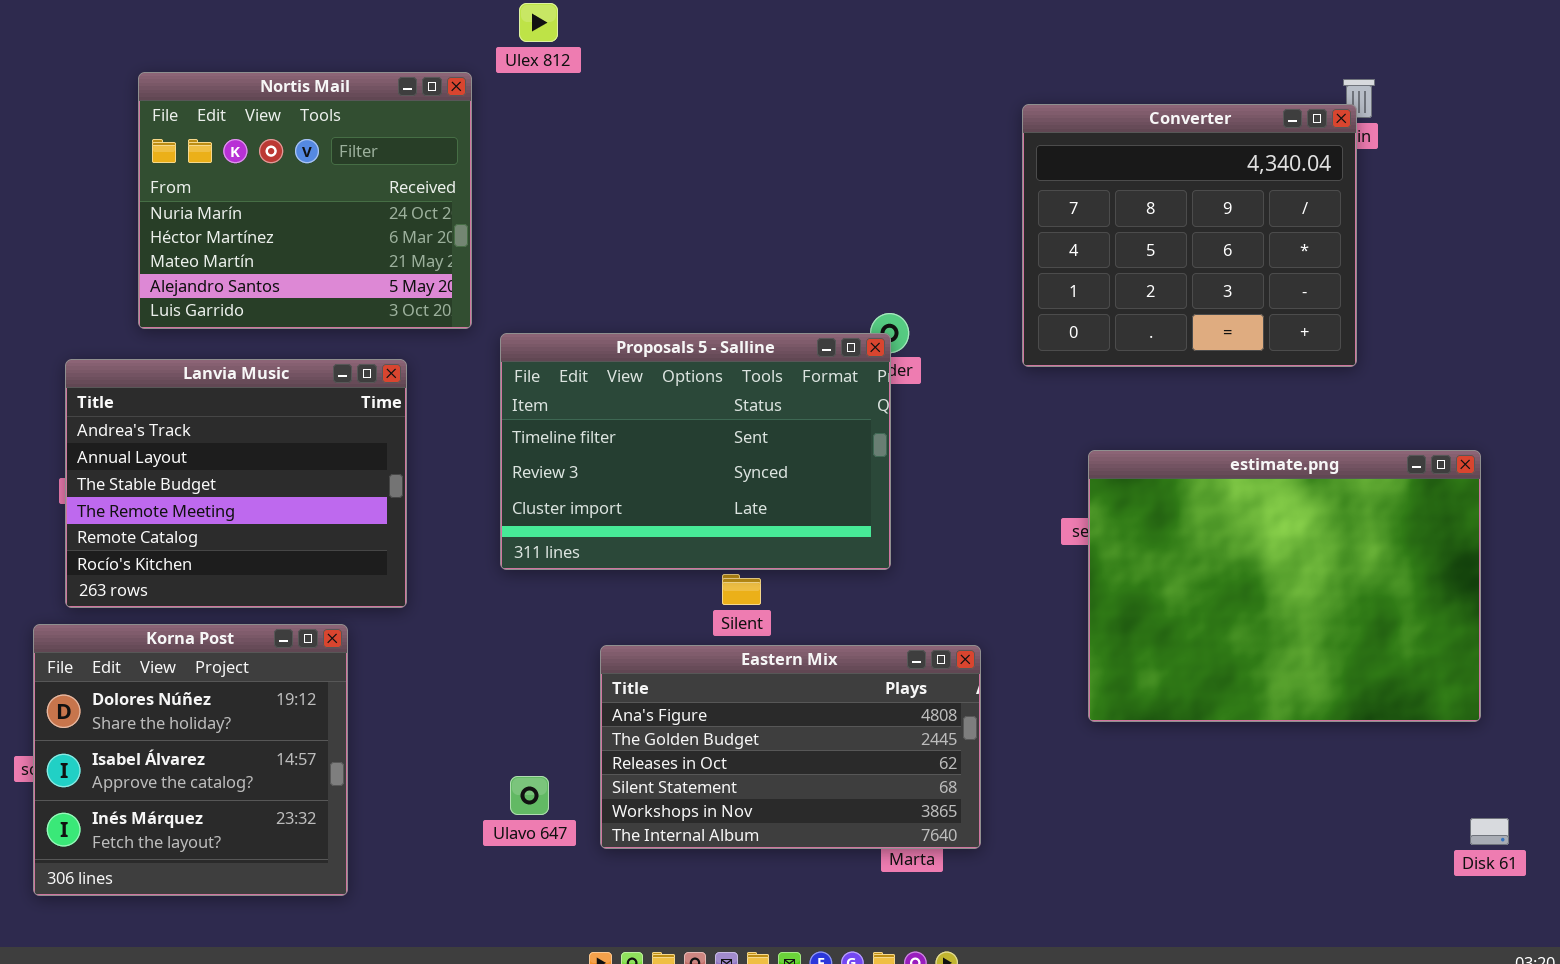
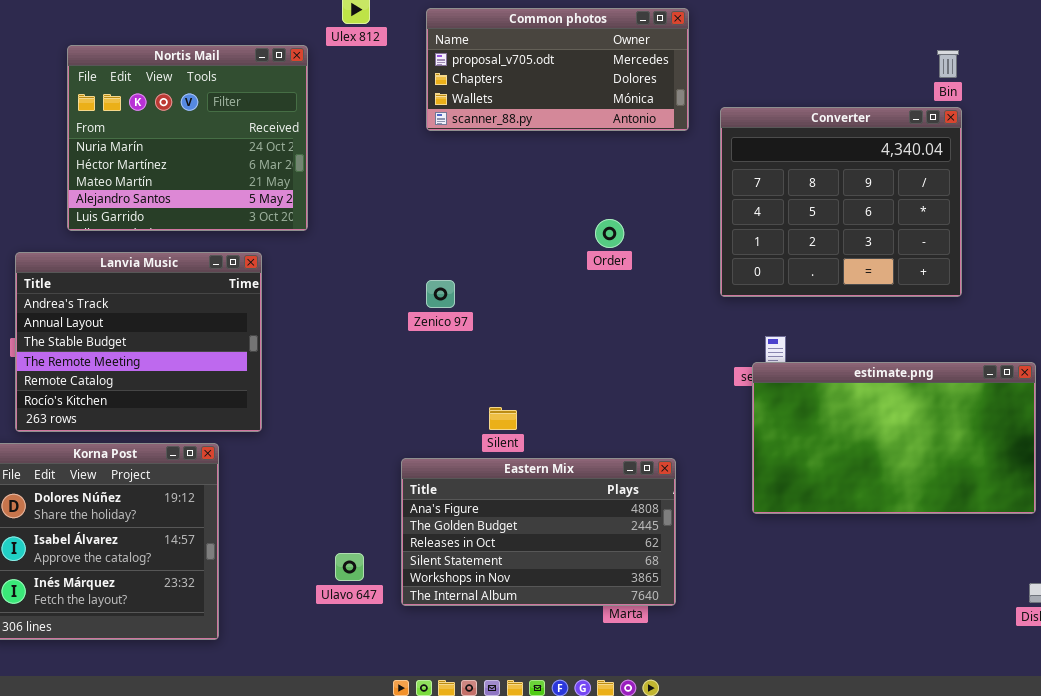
Common photos: none -> [426,8,689,131], opened
Converter: [1022,104,1357,367] -> [720,107,962,297], moved
Proposals 5 - Salline: [500,333,891,570] -> none, closed
estimate.png: [1088,450,1481,722] -> [752,362,1036,514], resized

